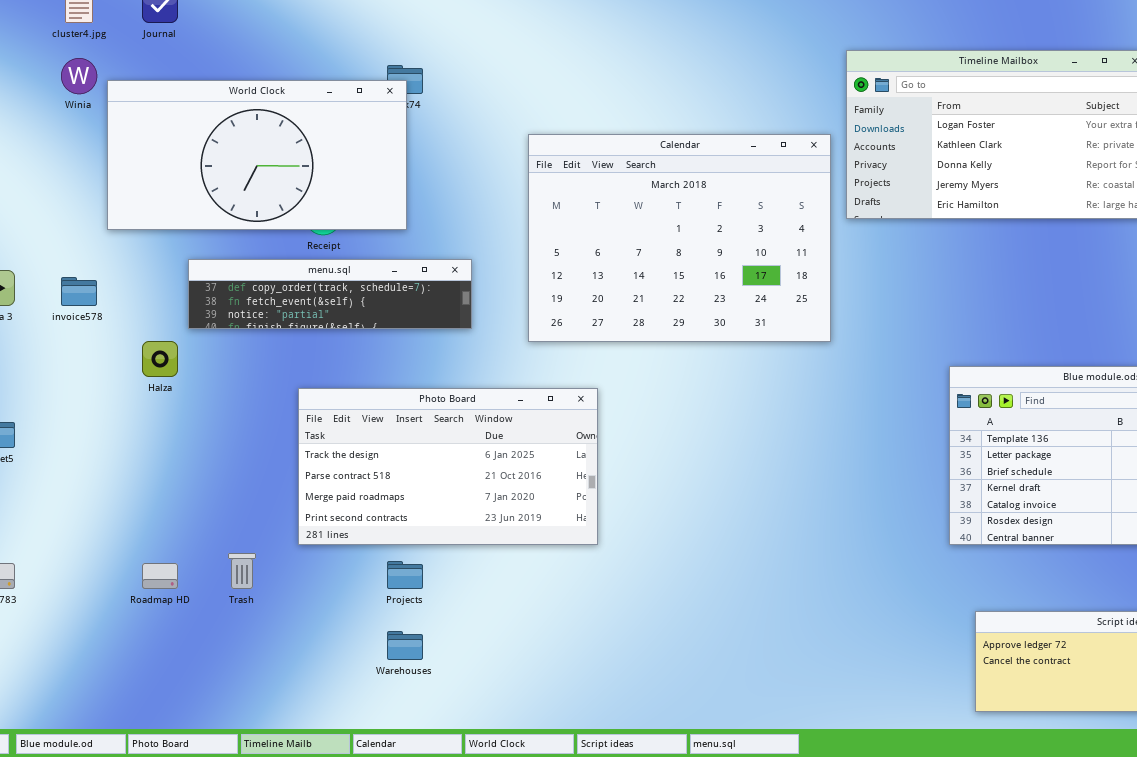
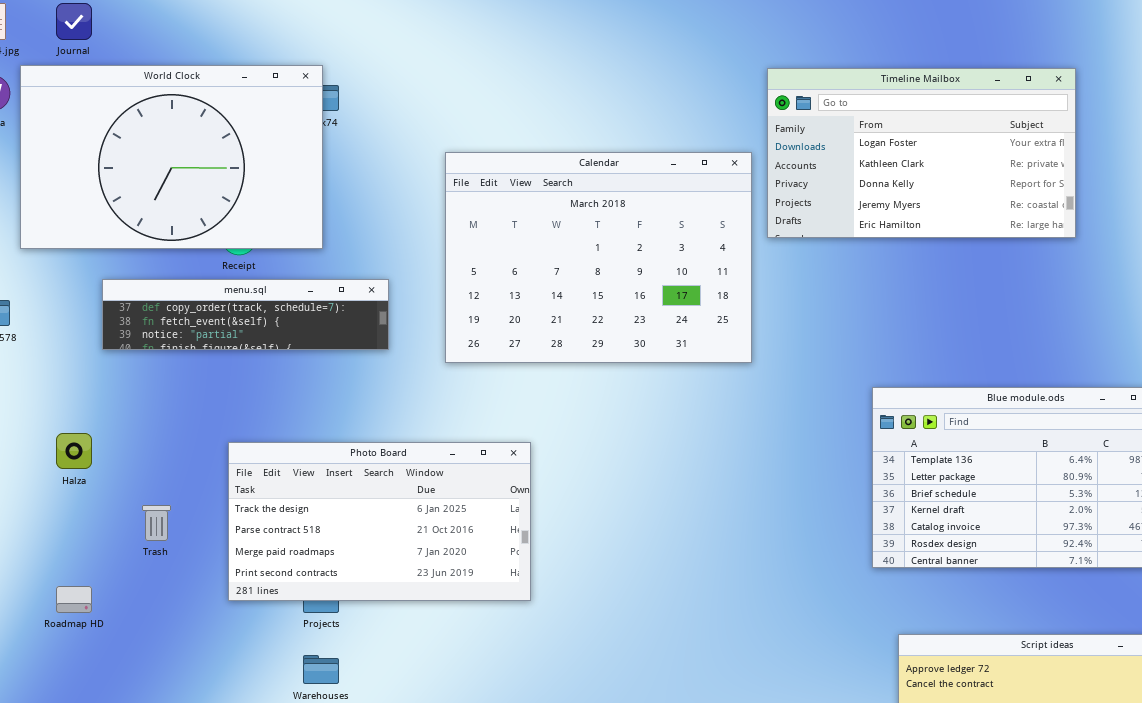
World Clock: [107,80,407,230] -> [20,65,323,249], resized
Halza: [142,341,178,377] -> [56,433,92,469], moved
Photo Board: [298,388,598,545] -> [228,442,531,601], moved
Trash: [228,553,256,589] -> [142,505,171,541], moved

